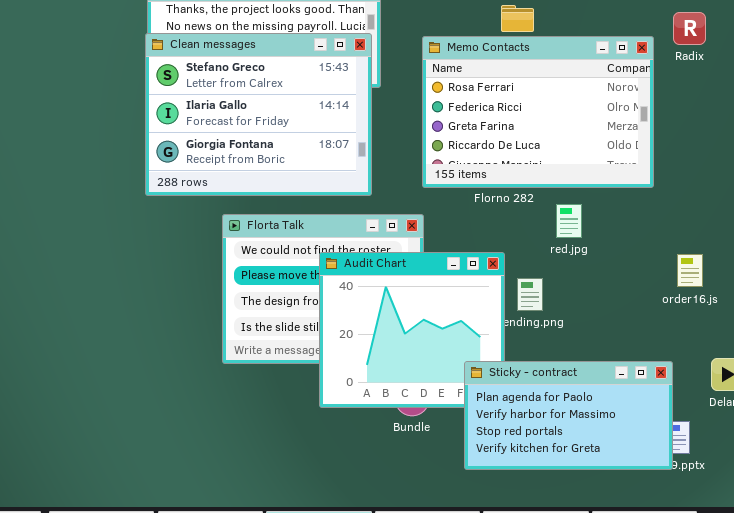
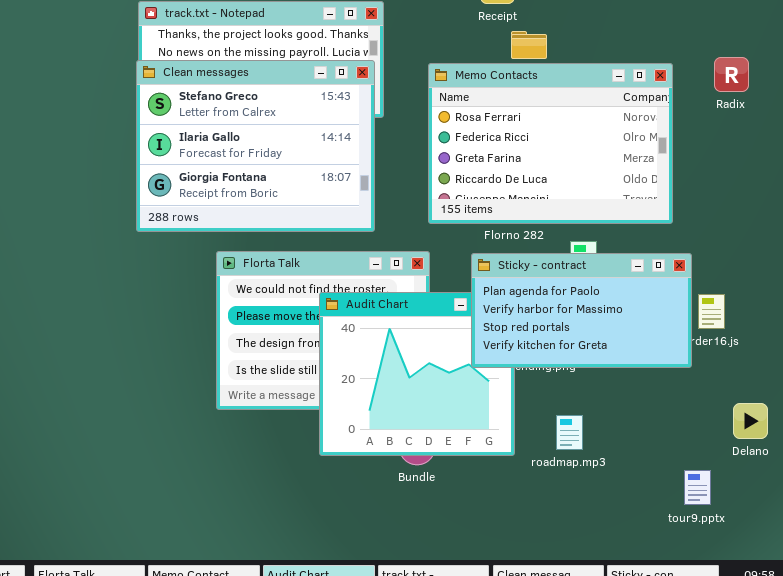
Radix: [673,12,706,45] -> [714,57,749,92], moved
Sticky - contract: [464,361,673,470] -> [471,253,692,368], moved

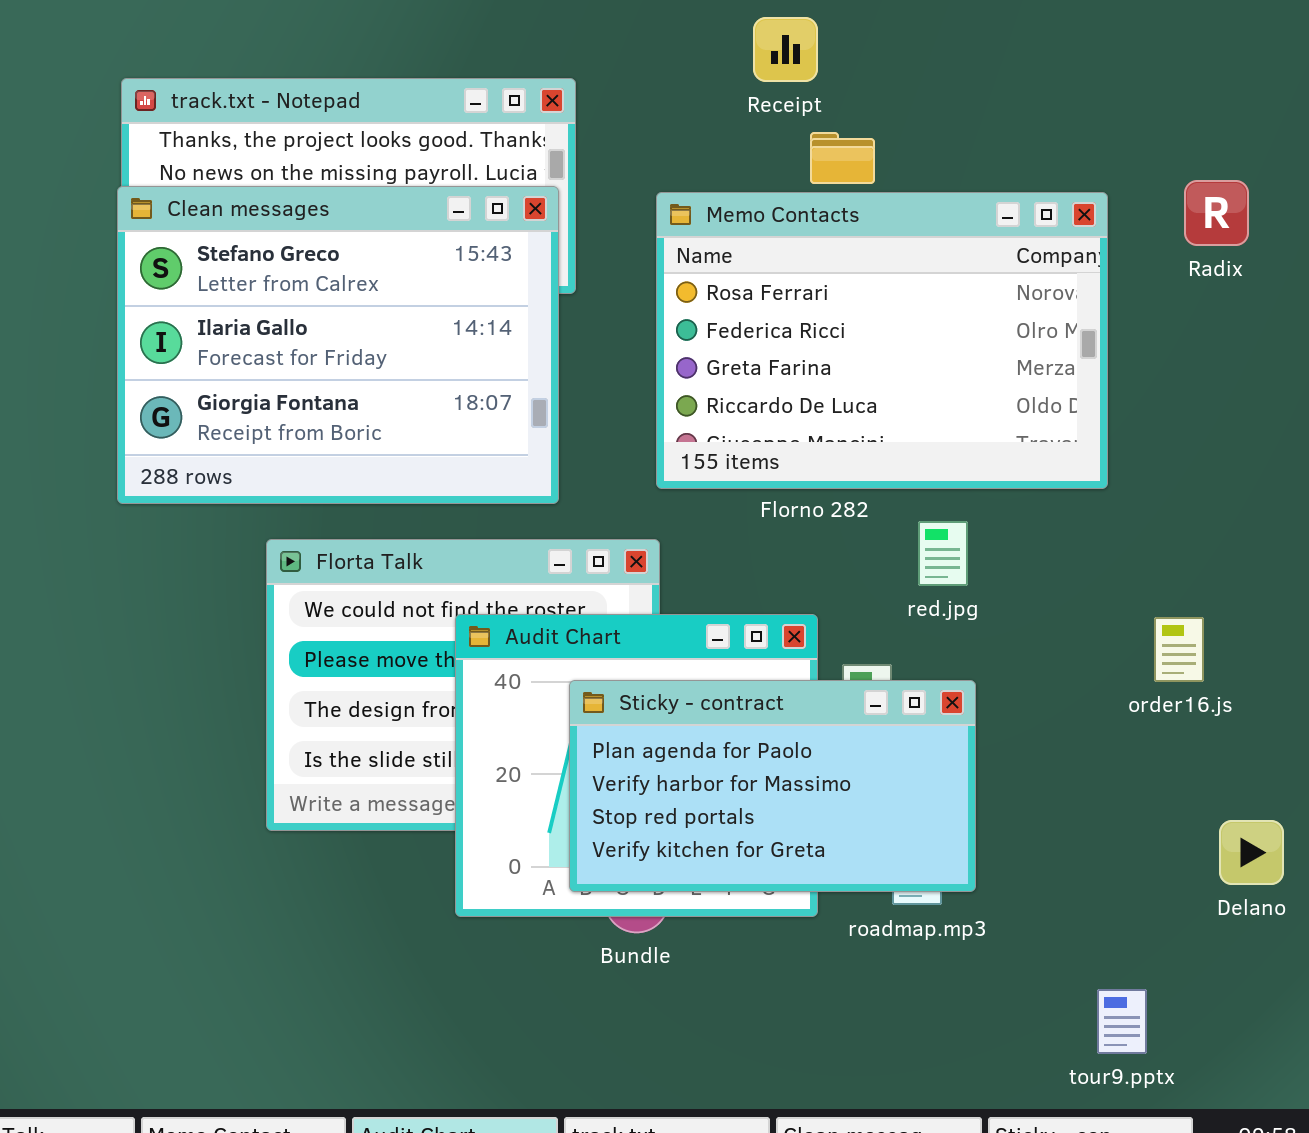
Sticky - contract: [471,253,692,368] -> [569,680,976,892], moved
tour9.pptx: [684,470,711,505] -> [1097,989,1147,1054], moved

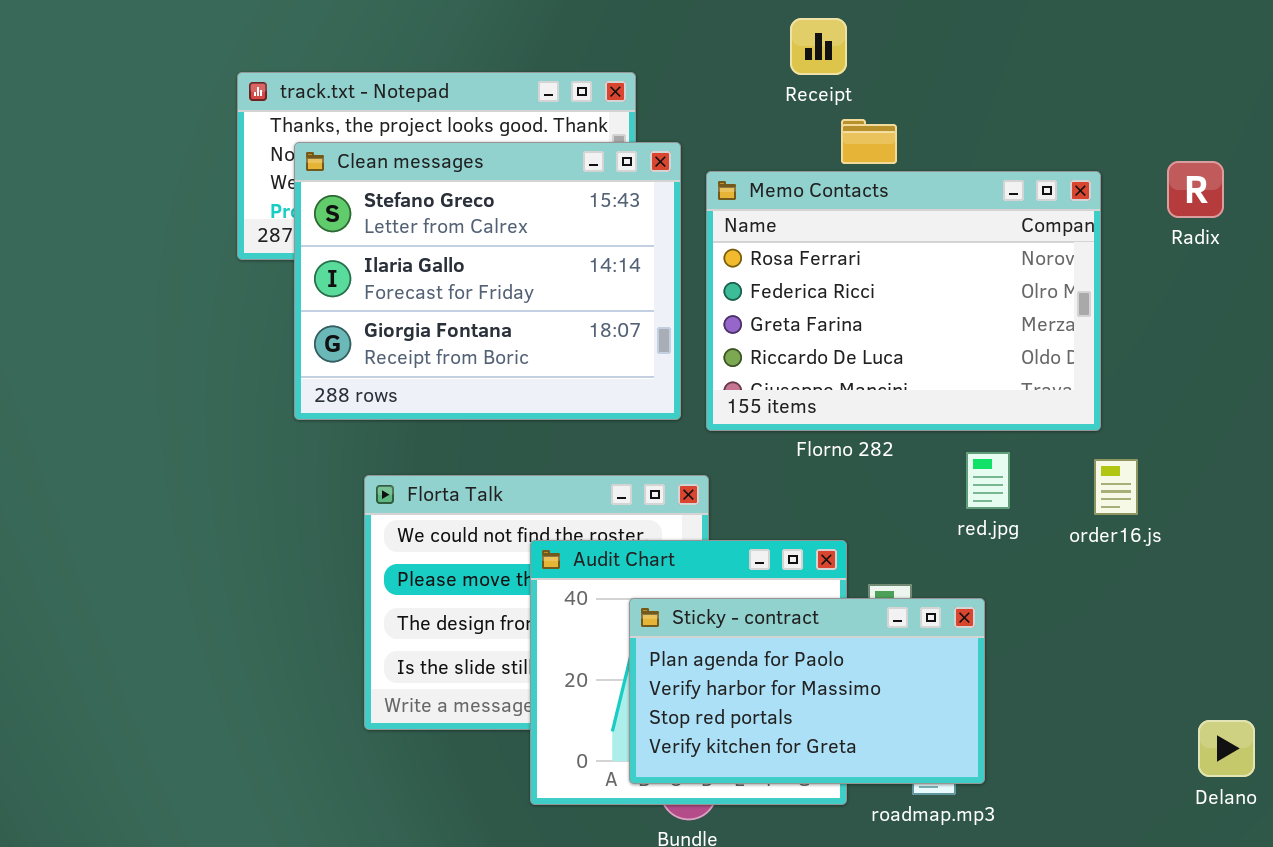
Clean messages: [117,186,559,504] -> [294,142,681,420], moved
red.jpg: [918,521,968,586] -> [966,452,1010,509], moved
order16.js: [1154,617,1204,682] -> [1094,459,1138,515], moved

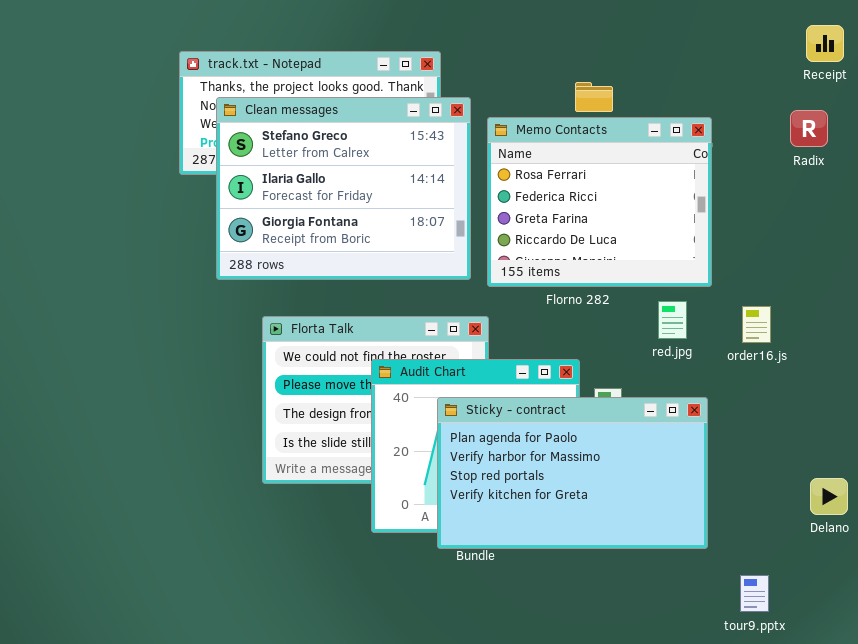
Receipt: [790,18,847,75] -> [806,25,844,62], moved
Memo Contacts: [706,171,1101,431] -> [487,117,712,287], resized
Sticky - contract: [629,598,985,784] -> [437,397,708,549], resized

